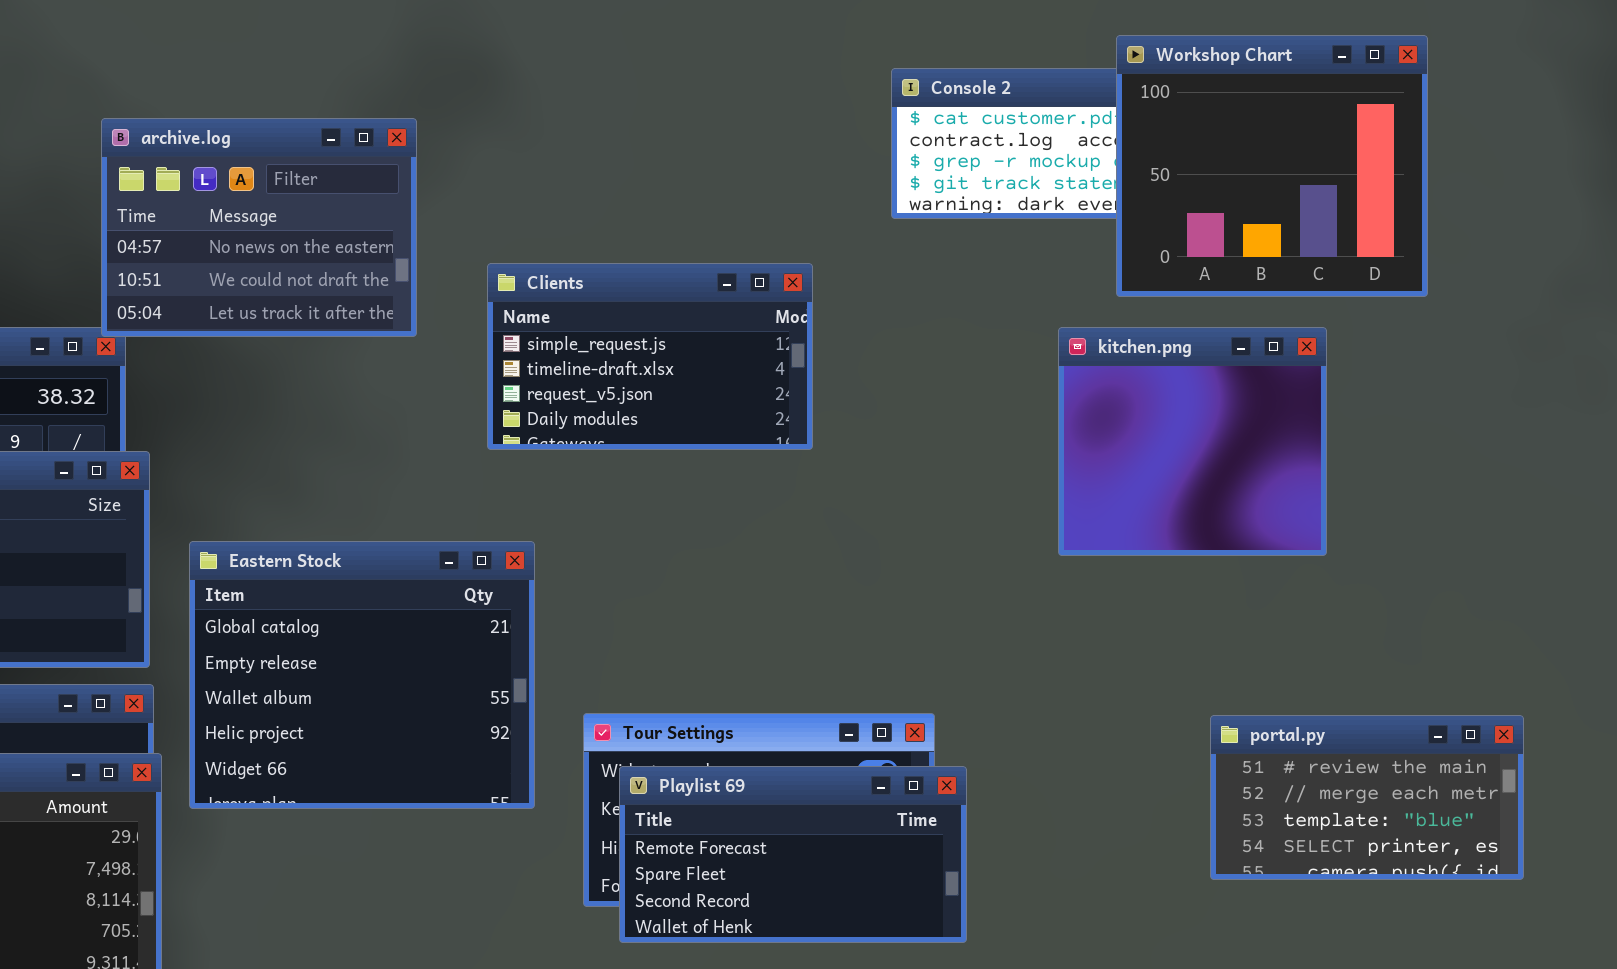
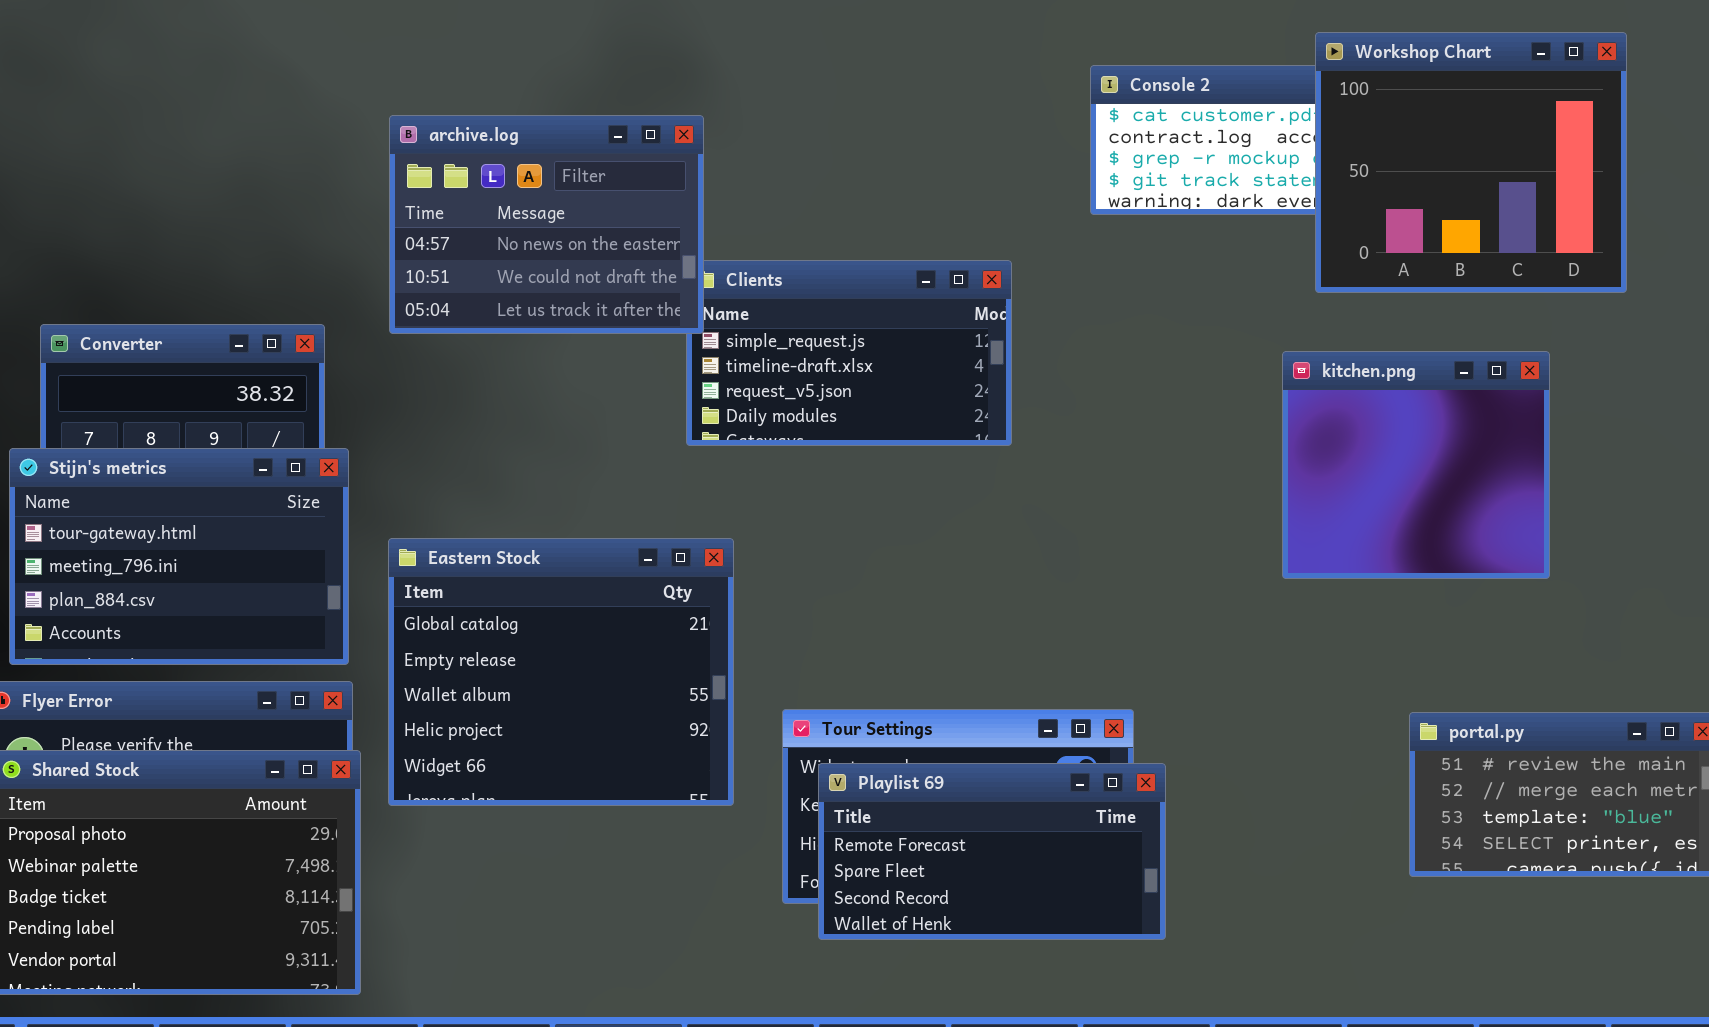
archive.log: [101,118,417,337] -> [389,115,704,334], moved
kitchen.png: [1058,327,1327,556] -> [1282,351,1550,579], moved

